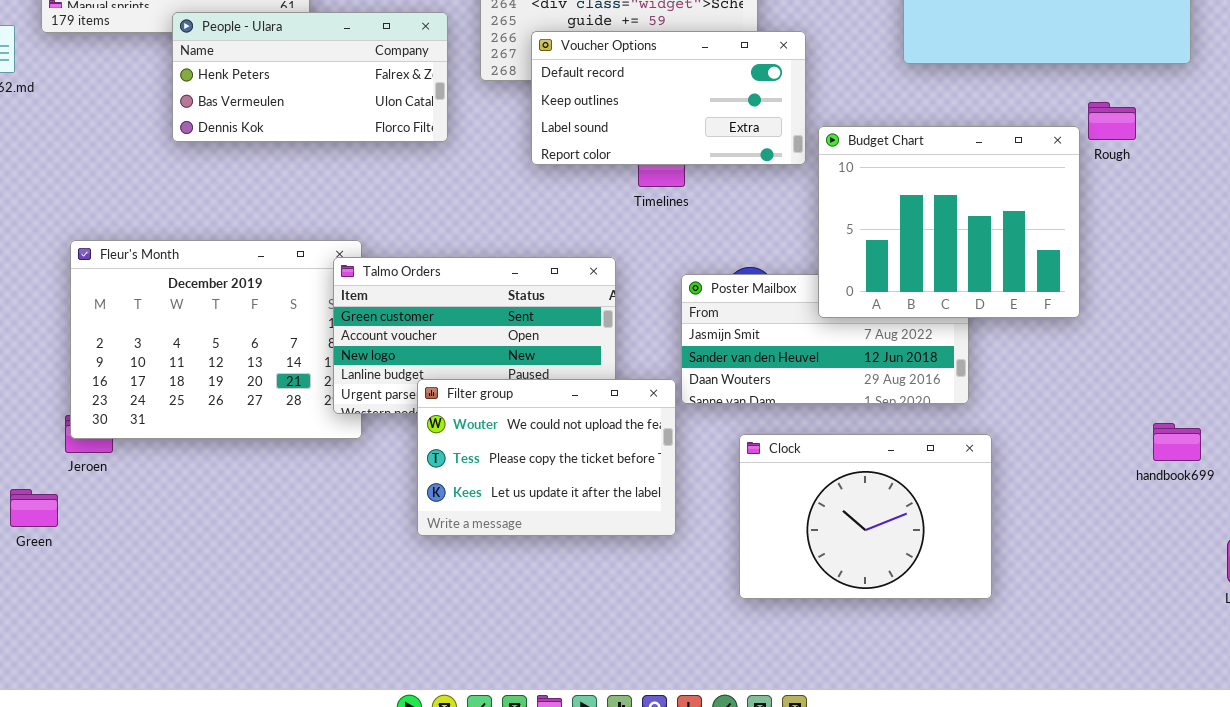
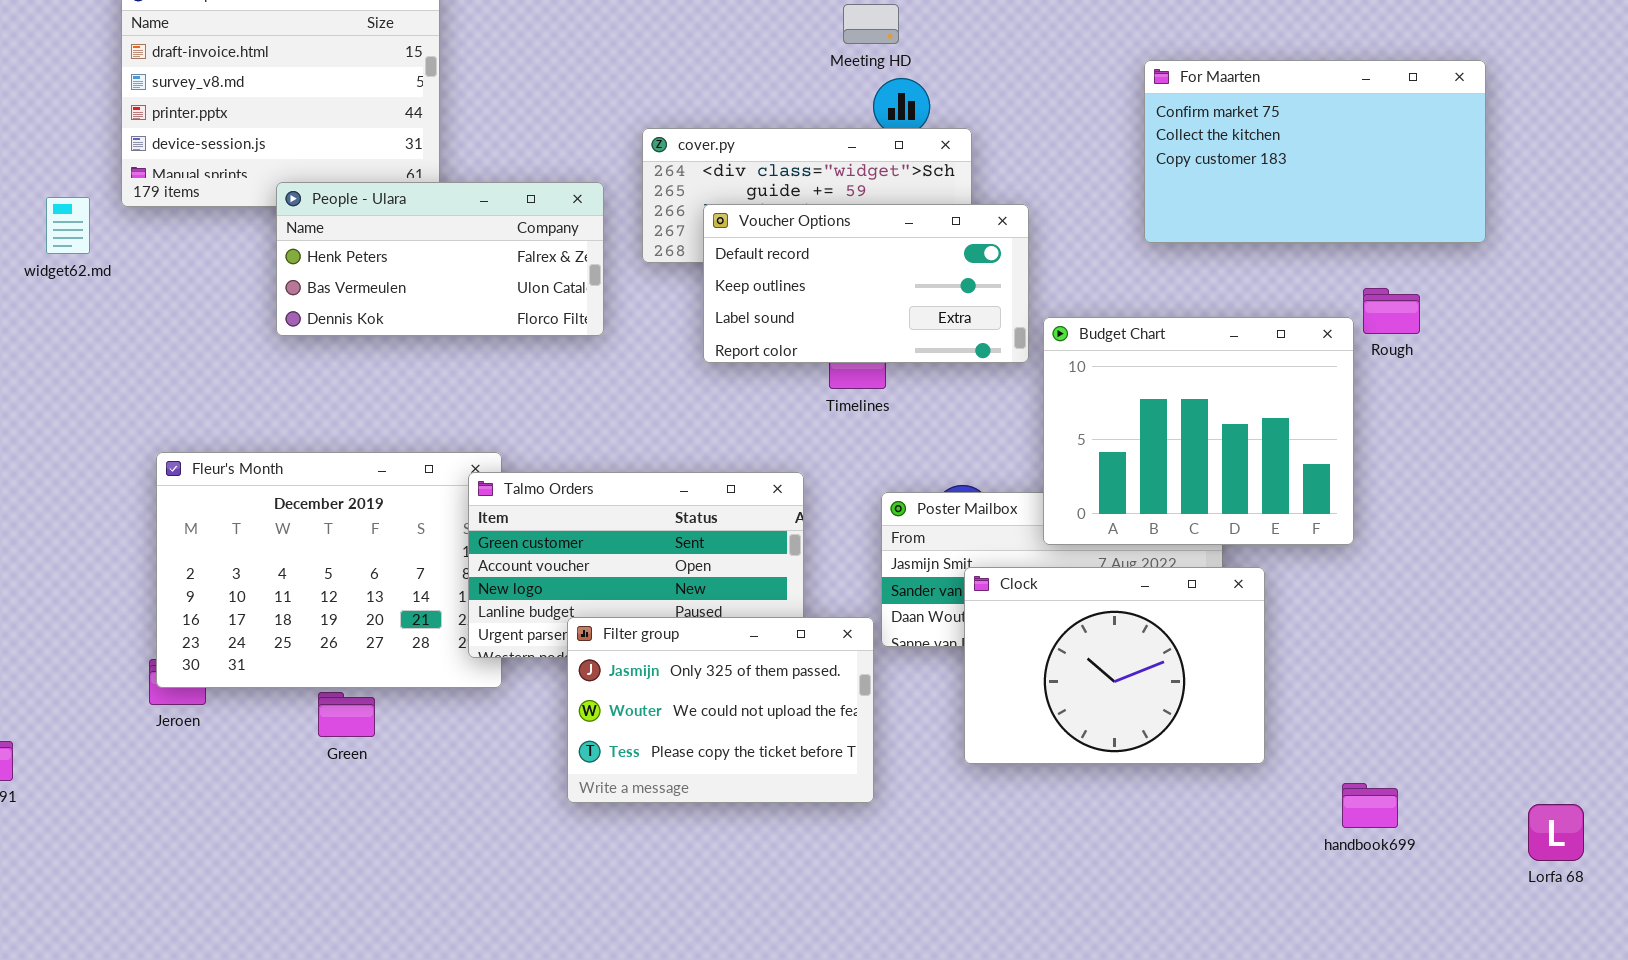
Filter group: [417,379,676,536] -> [567,617,874,803], scrolled up 1 row
handbook699: [1153,423,1201,461] -> [1342,783,1398,828], moved
Clock: [739,434,992,599] -> [964,567,1265,764], moved
Green: [10,489,58,527] -> [318,692,375,737], moved

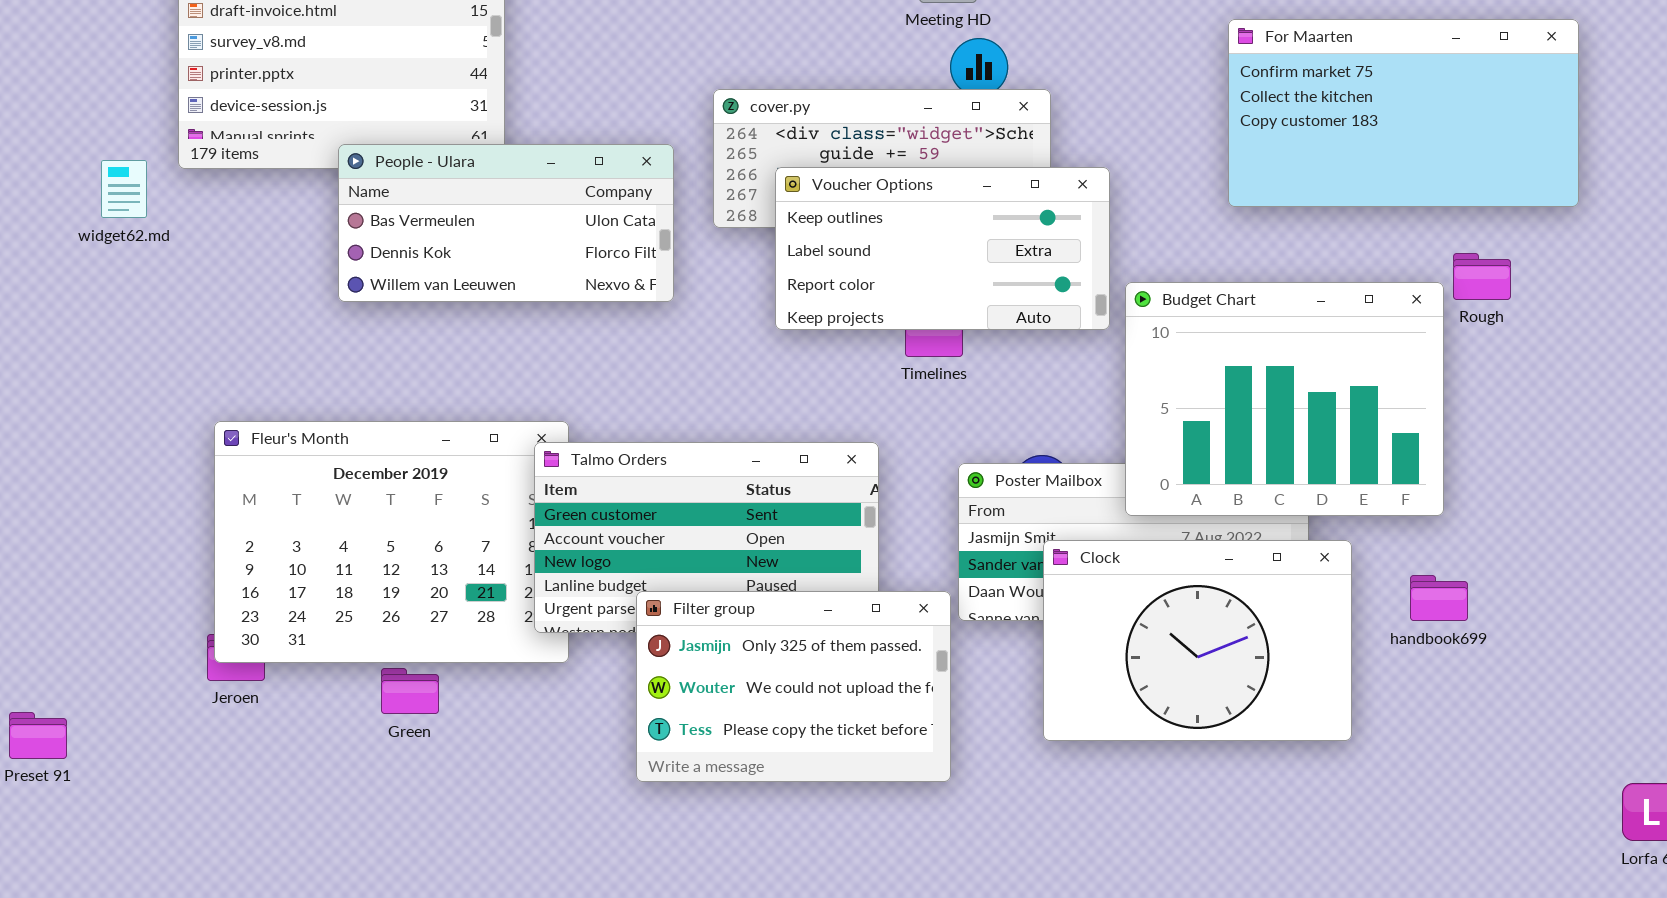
People - Ulara: [276,182,604,336] -> [338,144,674,302], scrolled down 1 row
Voucher Options: [703,204,1029,363] -> [775,167,1110,330], scrolled down 1 row
handbook699: [1342,783,1398,828] -> [1410,575,1468,621], moved

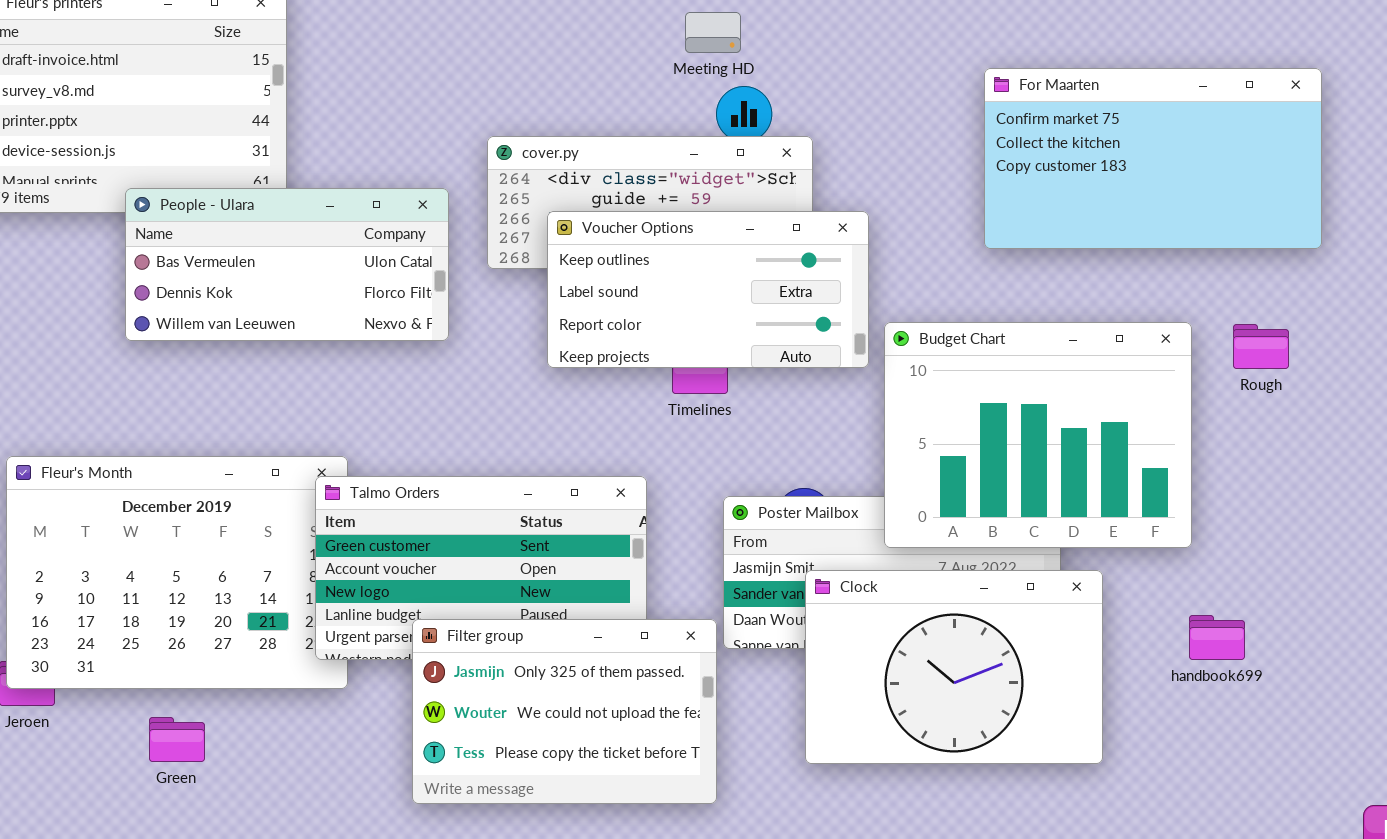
Rough: [1453,253,1511,300] -> [1233,324,1289,369], moved
handbook699: [1410,575,1468,621] -> [1189,615,1245,660], moved
Green: [381,668,439,714] -> [149,717,205,762], moved

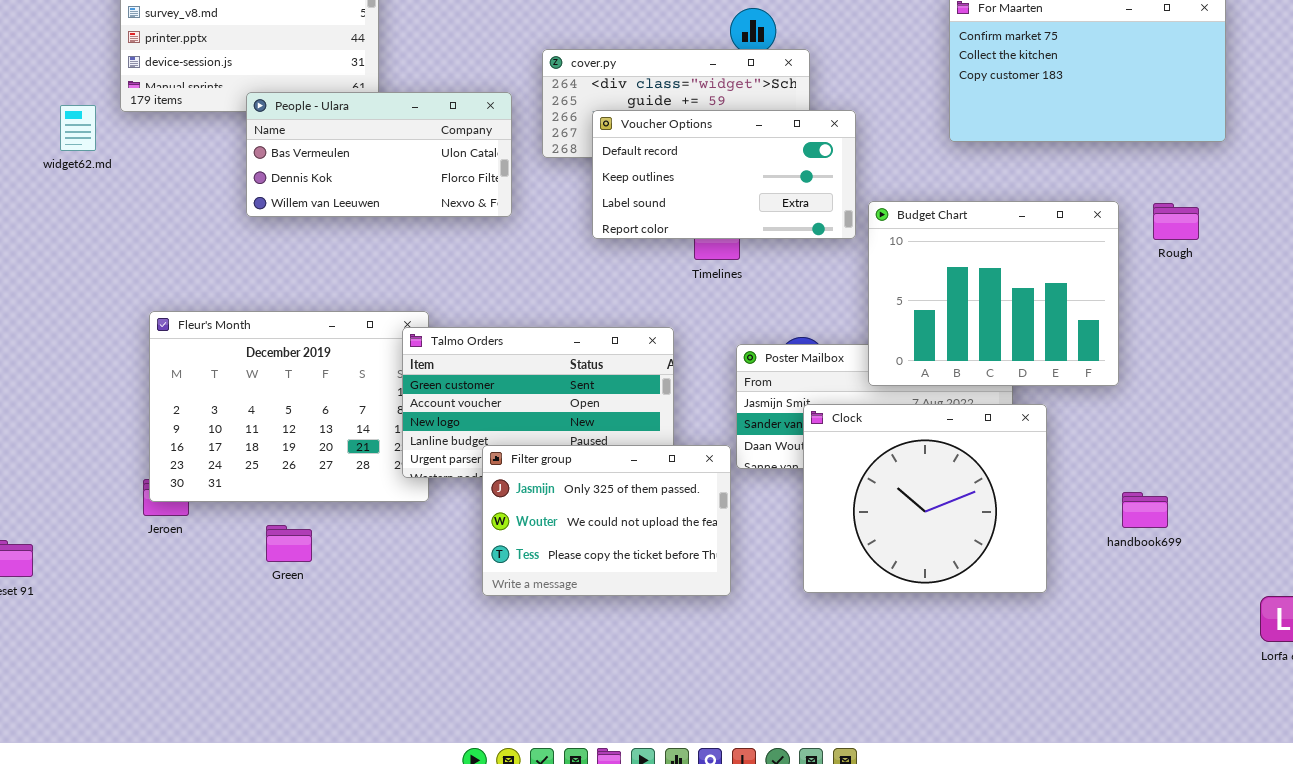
Voucher Options: [547,211,869,368] -> [592,110,856,239], scrolled up 1 row
Clock: [805,570,1103,764] -> [803,404,1047,593], resized
handbook699: [1189,615,1245,660] -> [1122,492,1168,528], moved

